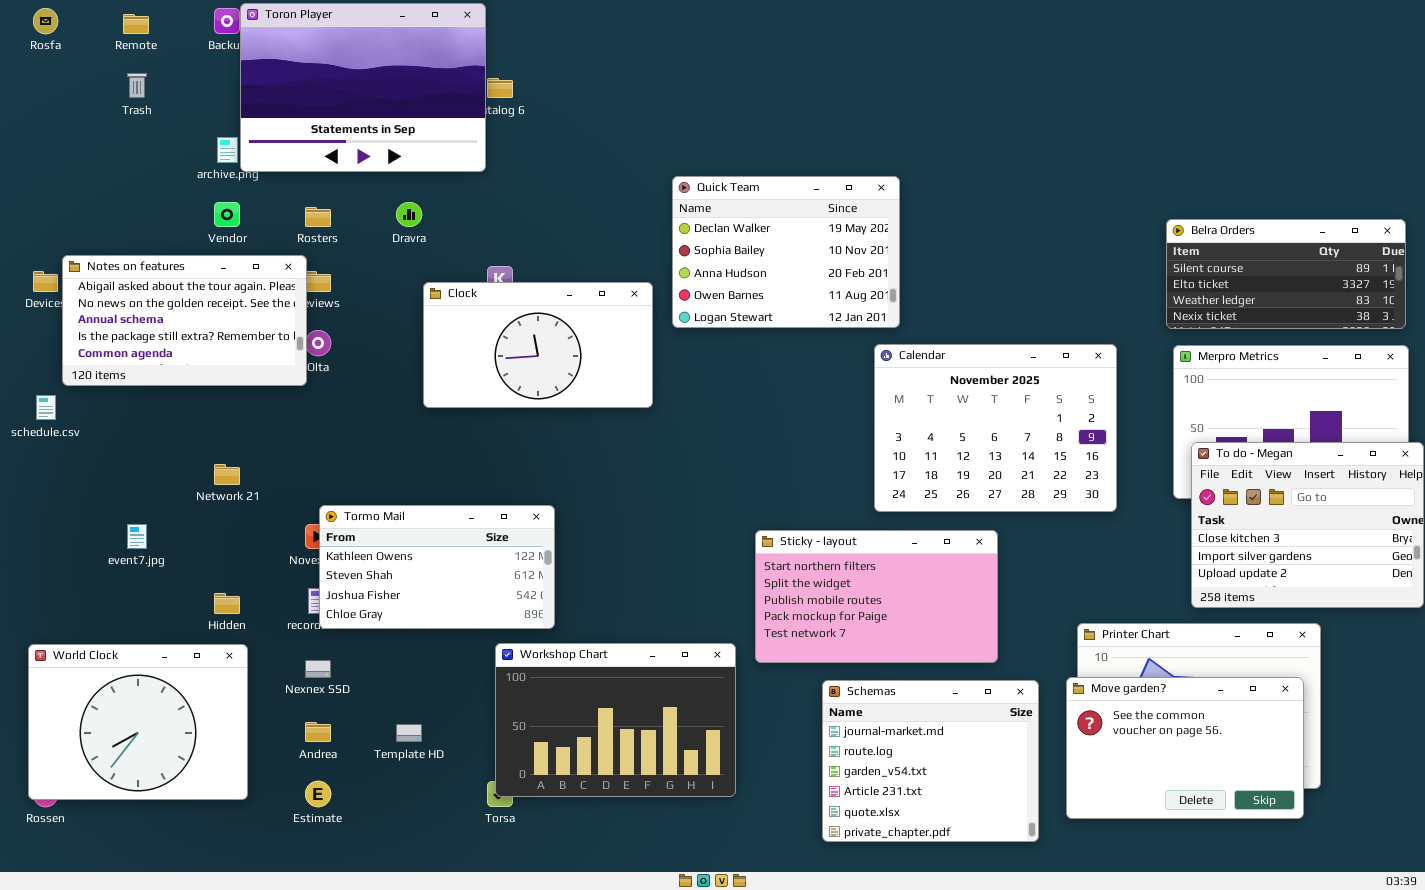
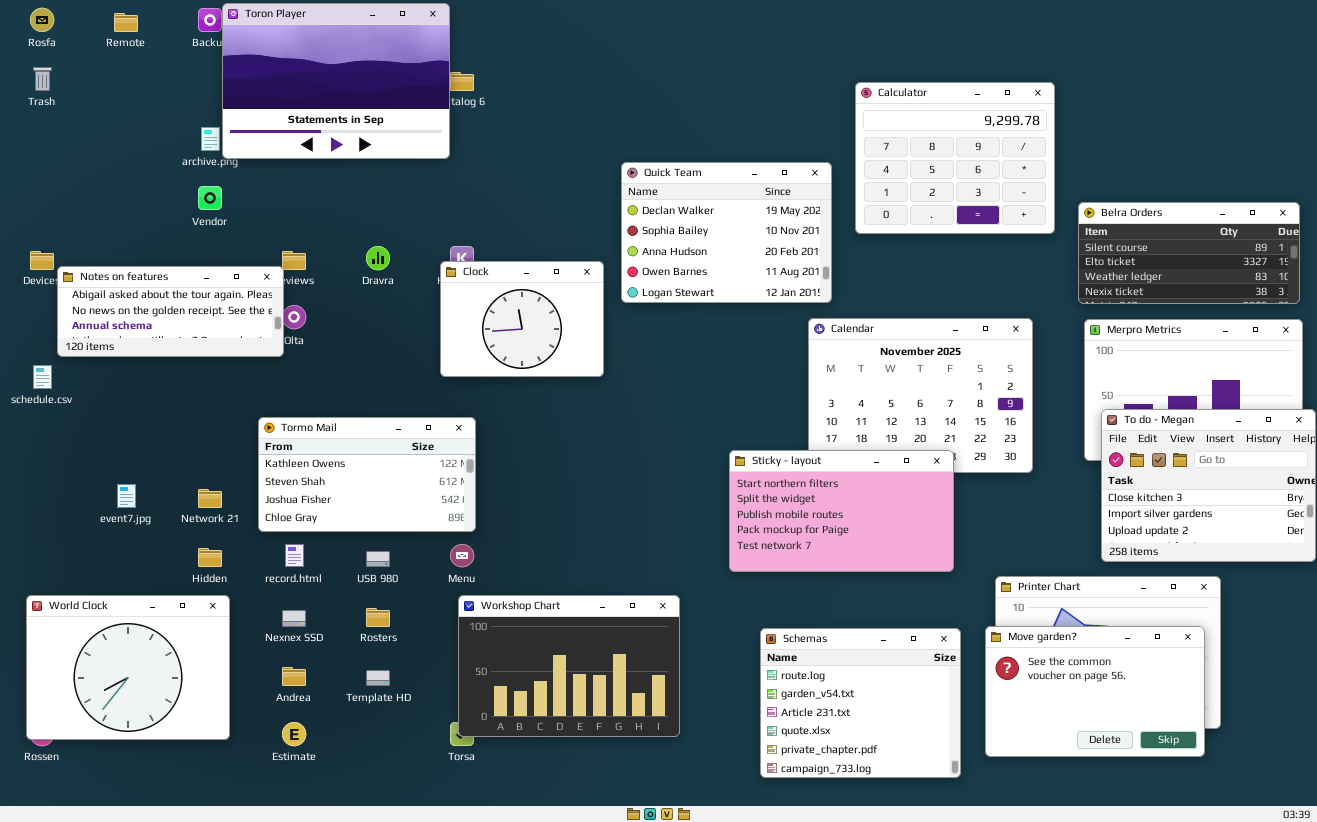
Trash: [127,73,147,98] -> [33,67,52,91], moved
Calculator: none -> [855,82,1055,234], opened
Dravra: [396,202,422,227] -> [366,246,390,270], moved
Rosters: [305,207,331,227] -> [366,608,390,627], moved
Notes on features: [62,255,307,386] -> [57,266,284,357], resized
Clock: [423,282,653,408] -> [440,261,604,377], resized
Network 21: [214,464,240,485] -> [198,489,222,508], moved
Tormo Mail: [319,505,555,629] -> [258,417,476,532], moved
Sticky - layout: [755,530,998,663] -> [729,450,954,572], moved
Schemas: [822,680,1039,842] -> [760,628,961,778], scrolled down 1 row

